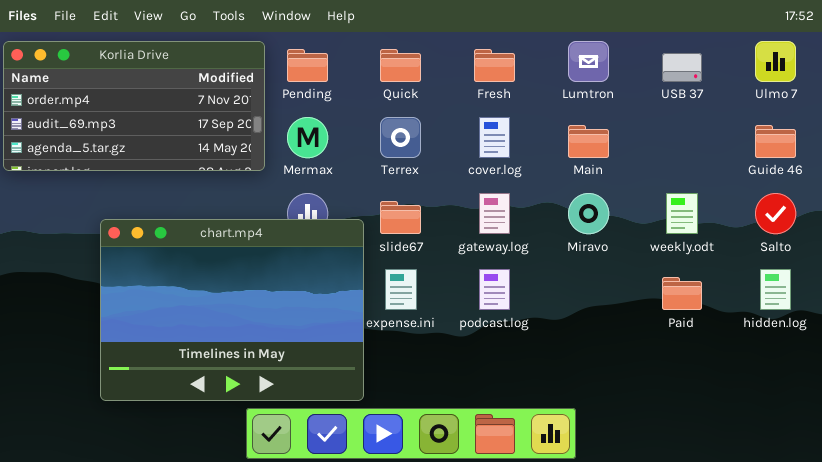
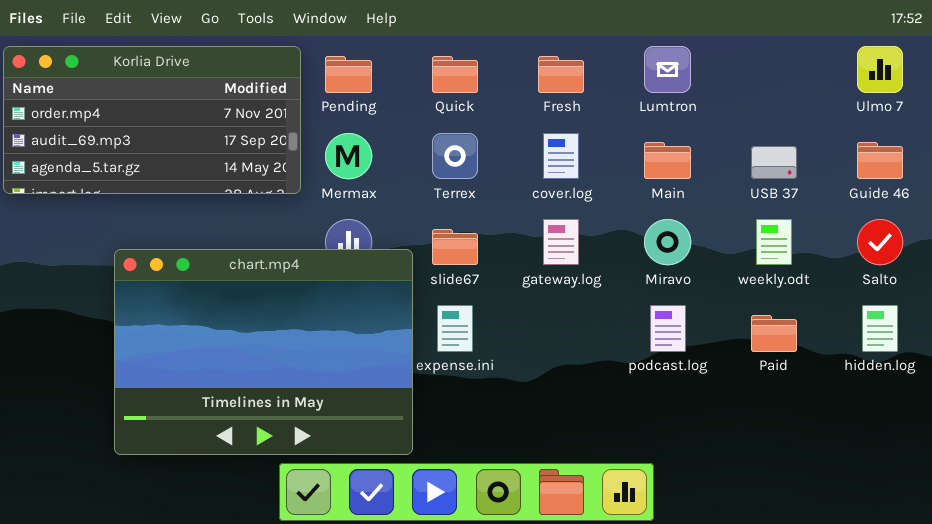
USB 37: [662,53,702,82] -> [751,146,797,179], moved
podcast.log: [479,269,510,310] -> [650,305,686,352], moved

